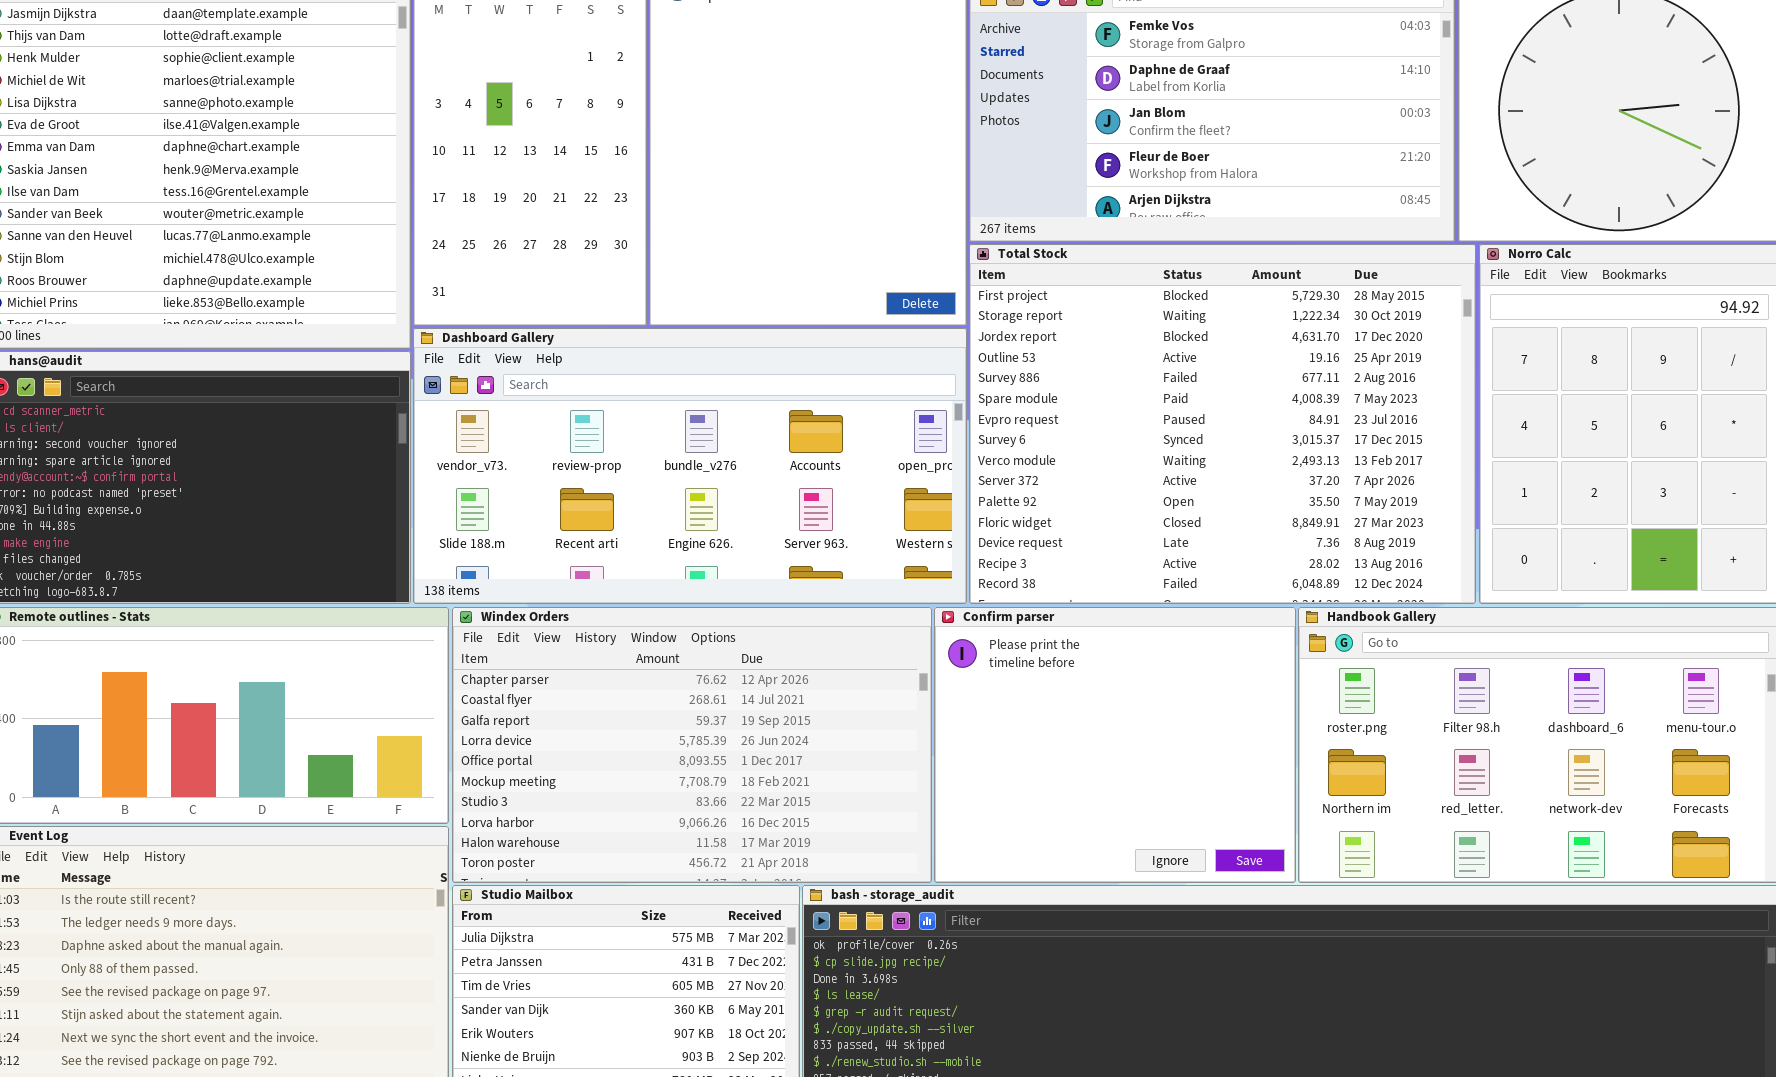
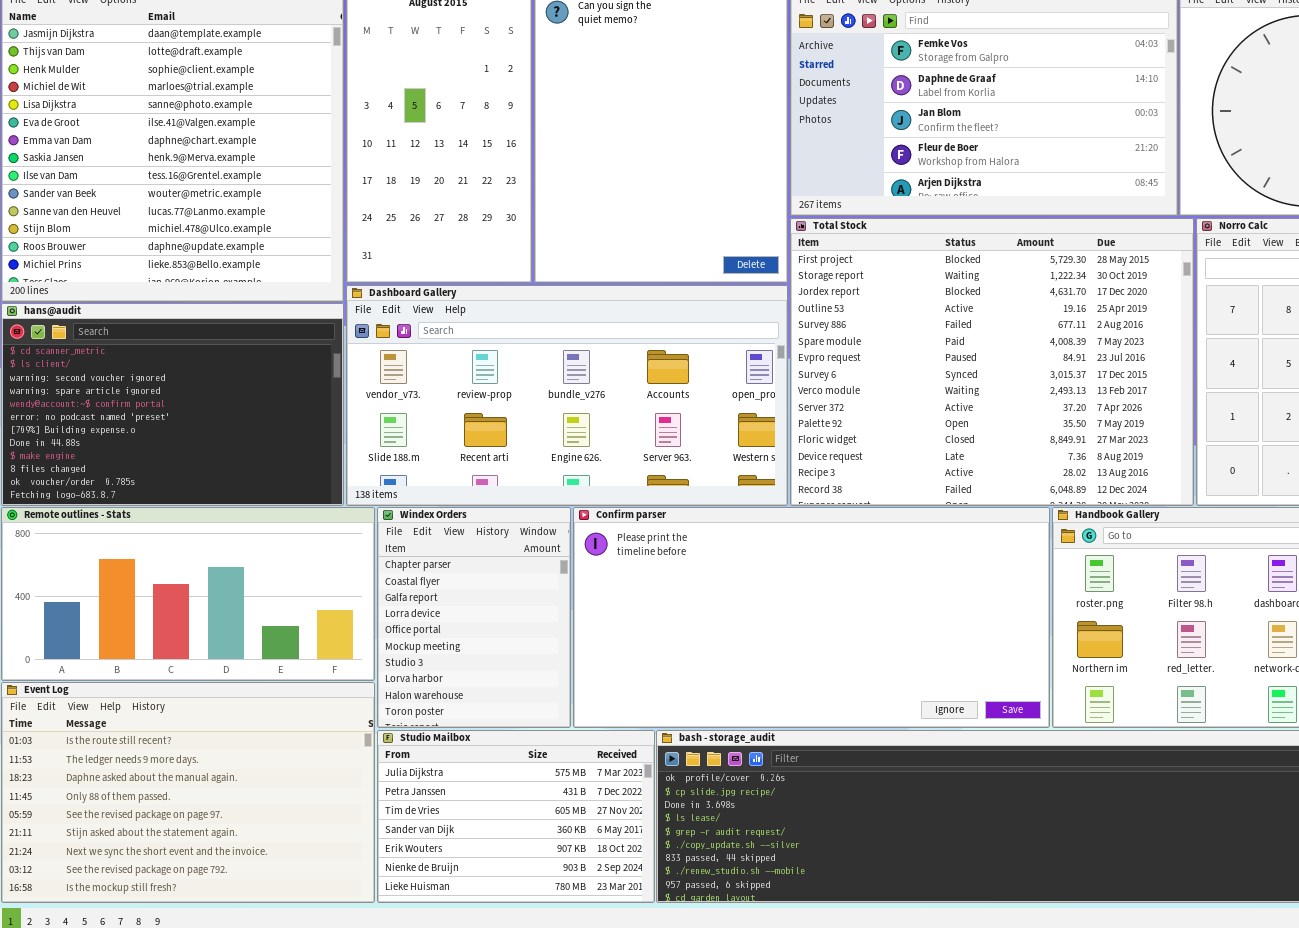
Windex Orders: [452,607,932,883] -> [377,507,571,728], resized
Confirm parser: [934,607,1296,883] -> [573,507,1050,728], resized

